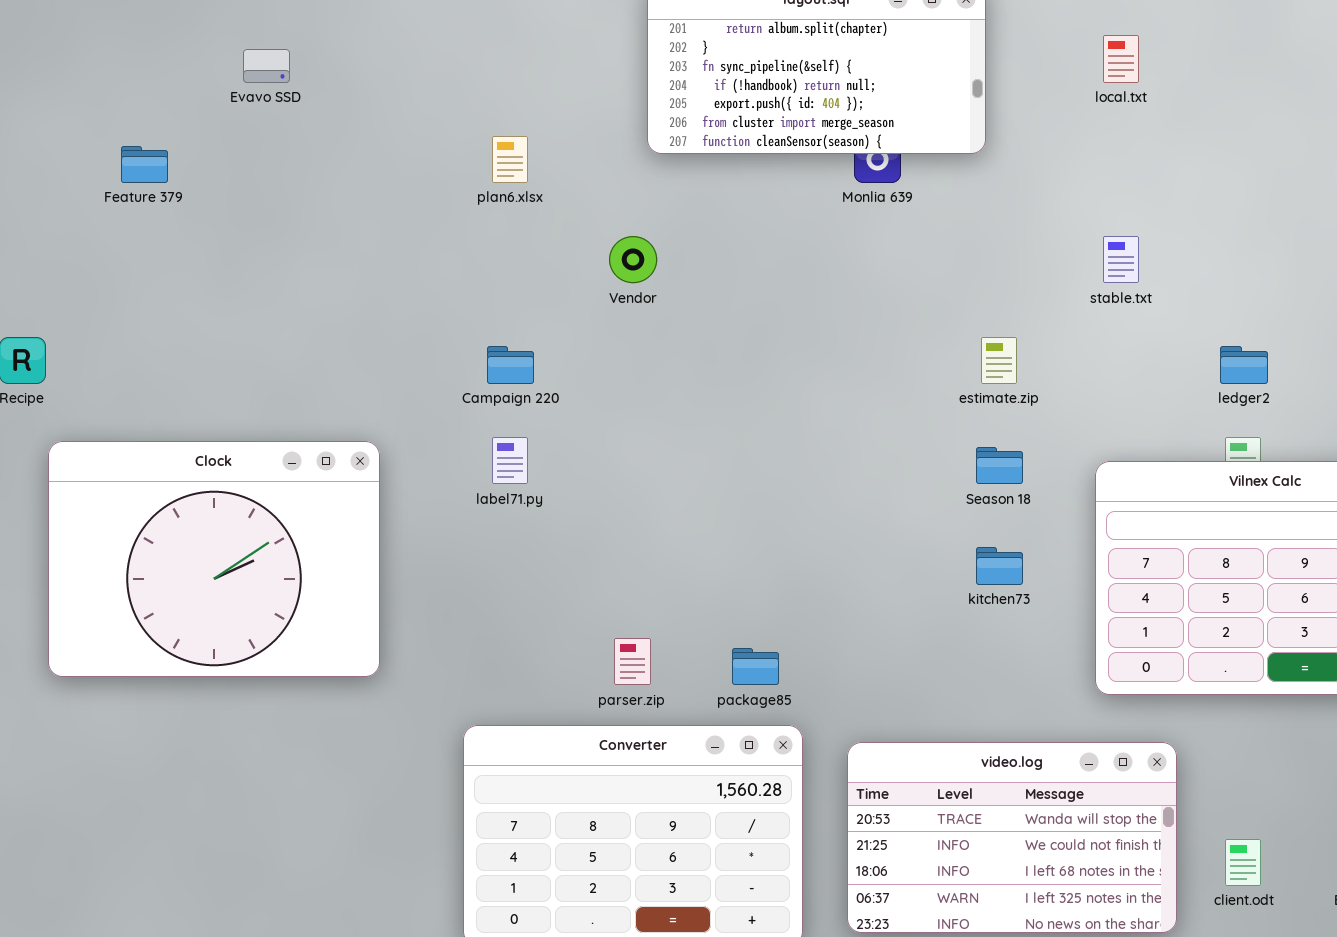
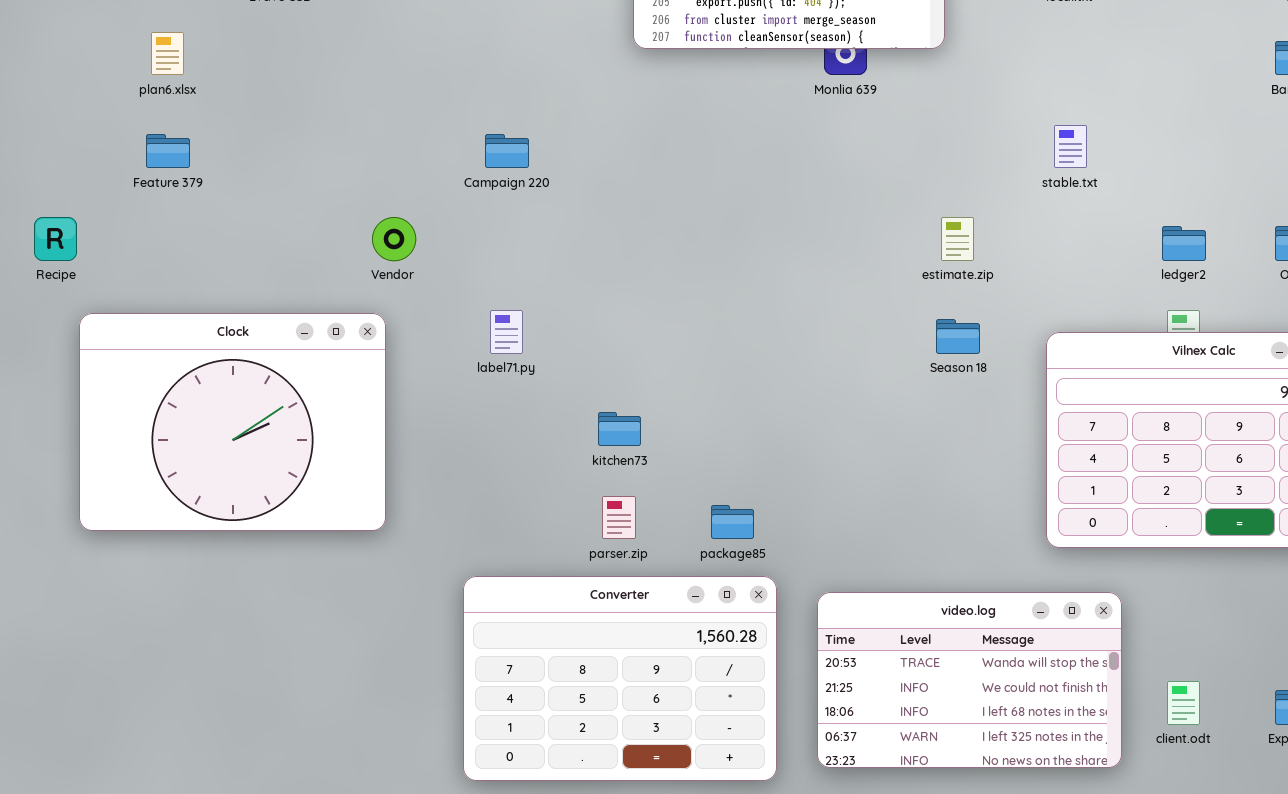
plan6.xlsx: [492,136,528,183] -> [151,32,184,75], moved
Feature 379: [121,146,168,183] -> [146,134,190,168], moved
Vendor: [609,236,657,283] -> [372,217,416,261], moved
Campaign 220: [487,346,534,384] -> [485,134,529,168], moved
kitchen73: [976,547,1023,585] -> [598,412,641,446], moved

